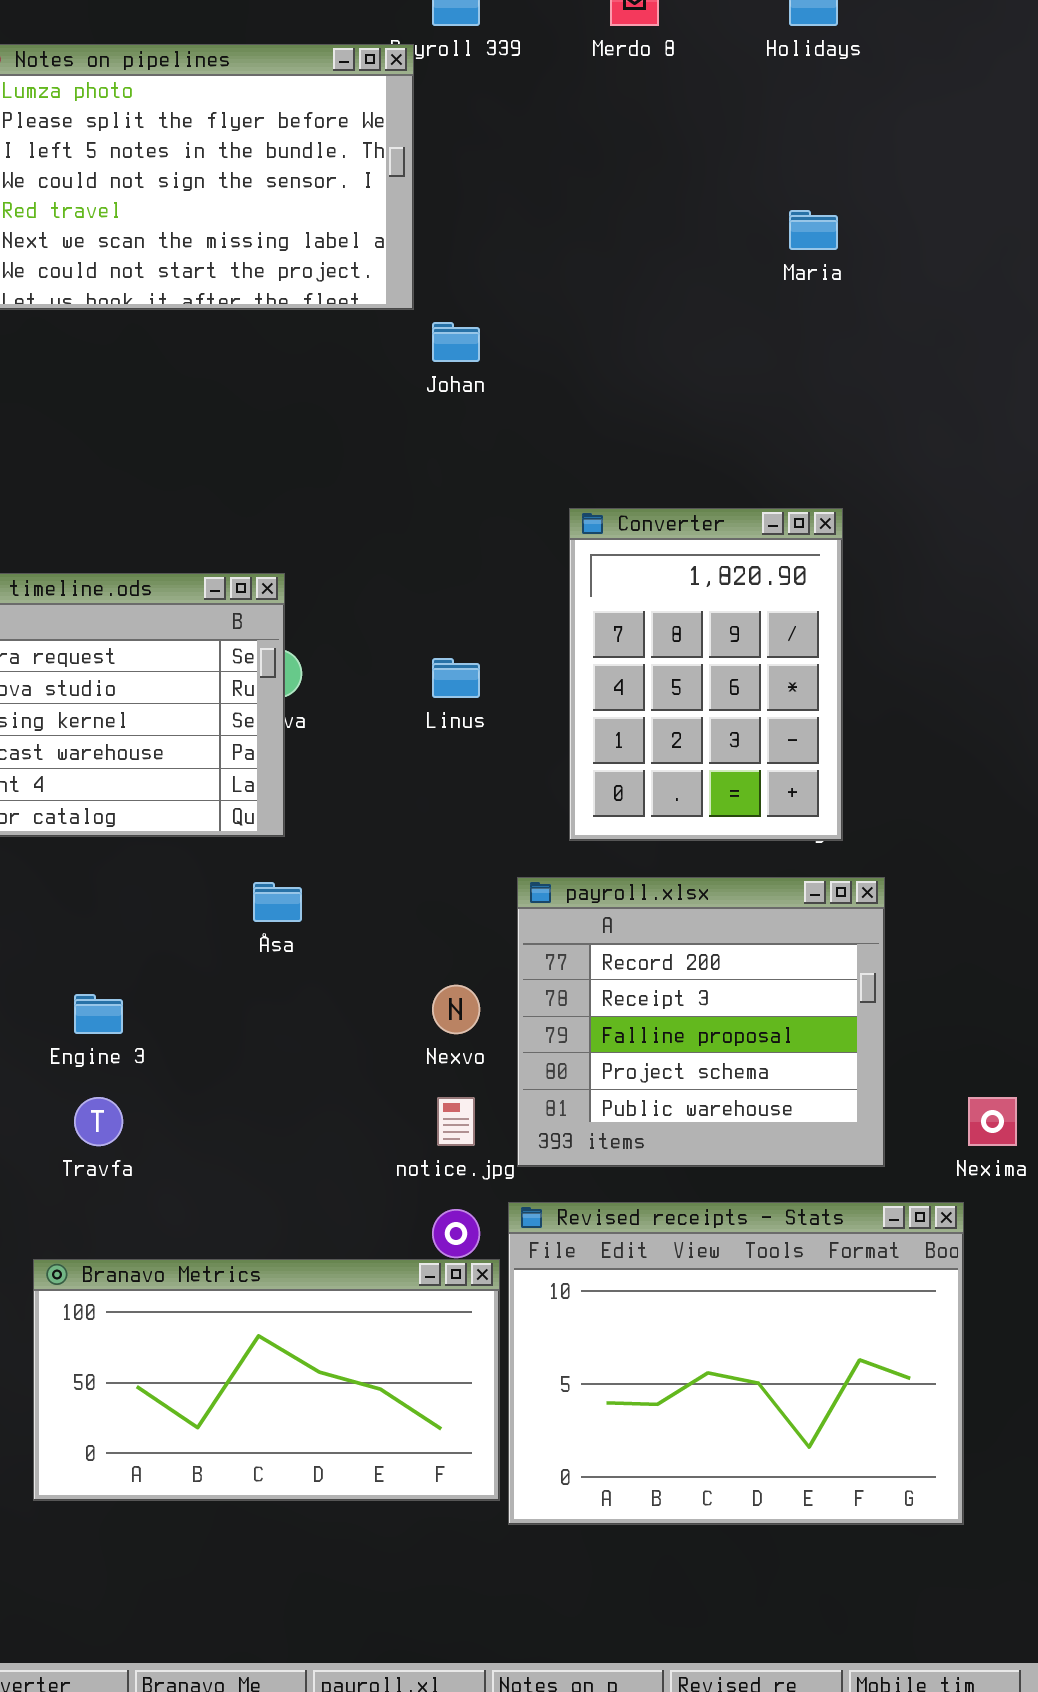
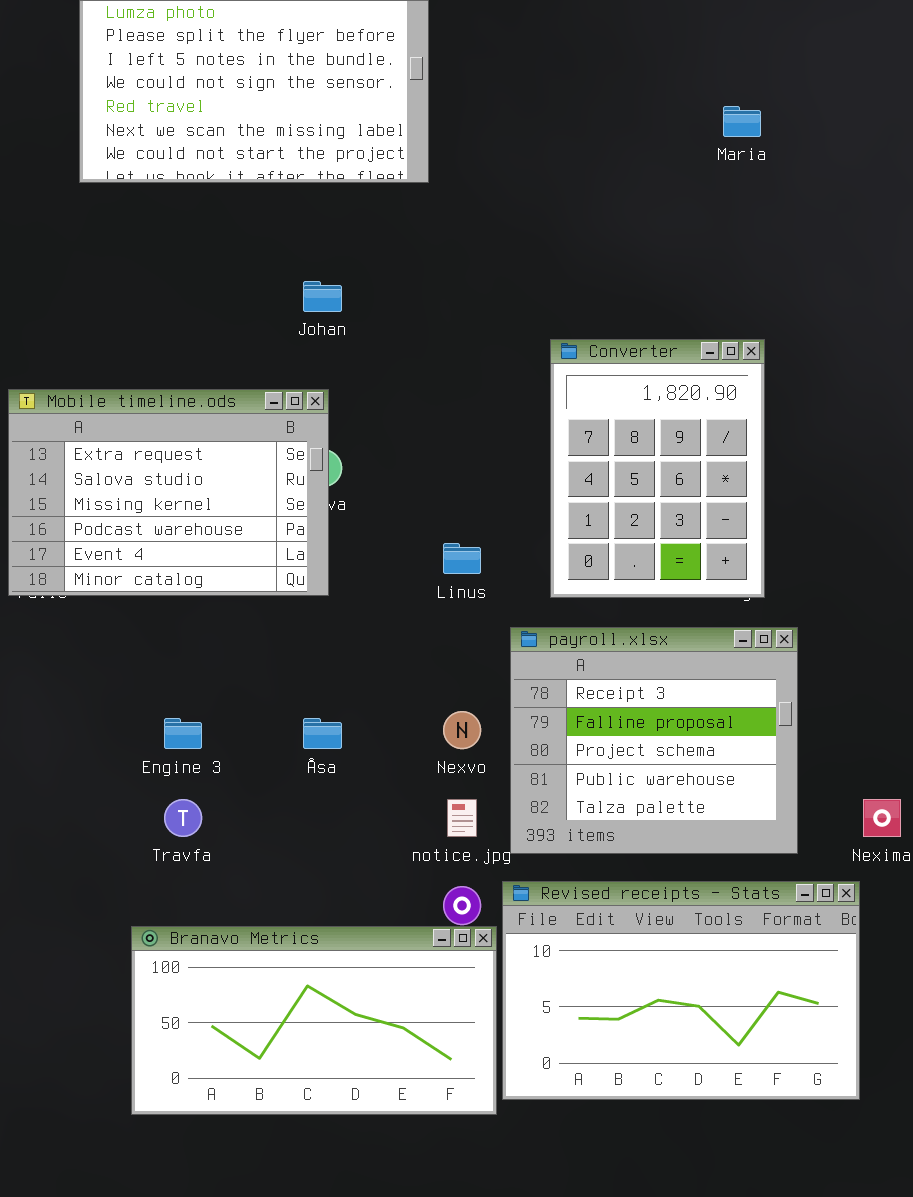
Johan: [432,322,480,362] -> [303,281,342,312], moved
Linus: [432,658,480,698] -> [443,543,481,574], moved
payroll.xlsx: [517,877,885,1167] -> [510,627,798,854], scrolled down 1 row
Åsa: [253,882,302,922] -> [303,718,342,749], moved
Revised receipts - Stats: [508,1202,964,1525] -> [502,881,860,1100], resized

